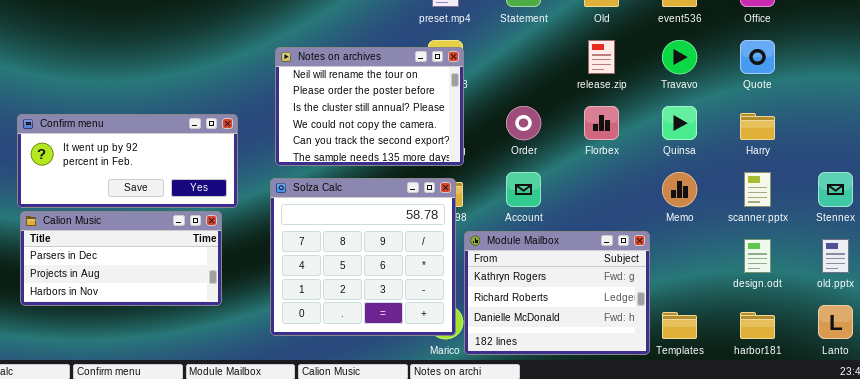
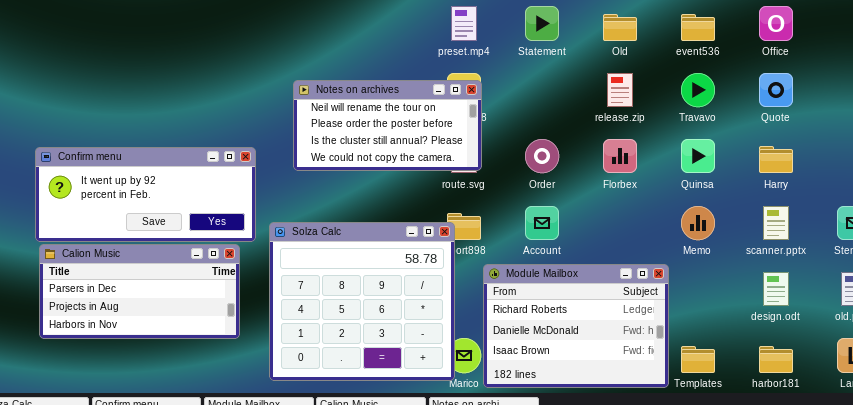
Notes on archives: [275,47,464,166] -> [293,80,482,171], resized
Solza Calc: [270,178,456,336] -> [269,222,455,381], moved
Module Mailbox: [464,231,650,355] -> [483,264,669,388], scrolled down 1 row

